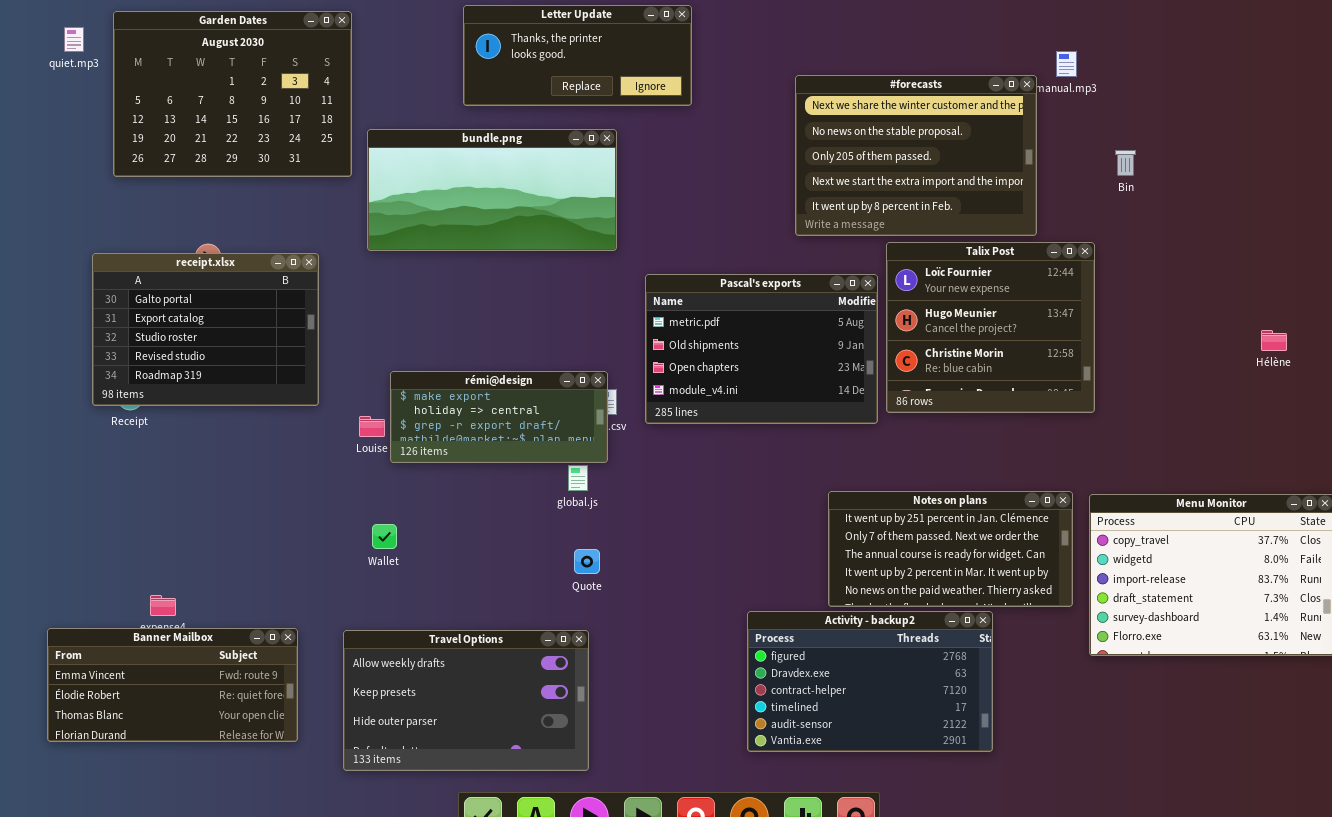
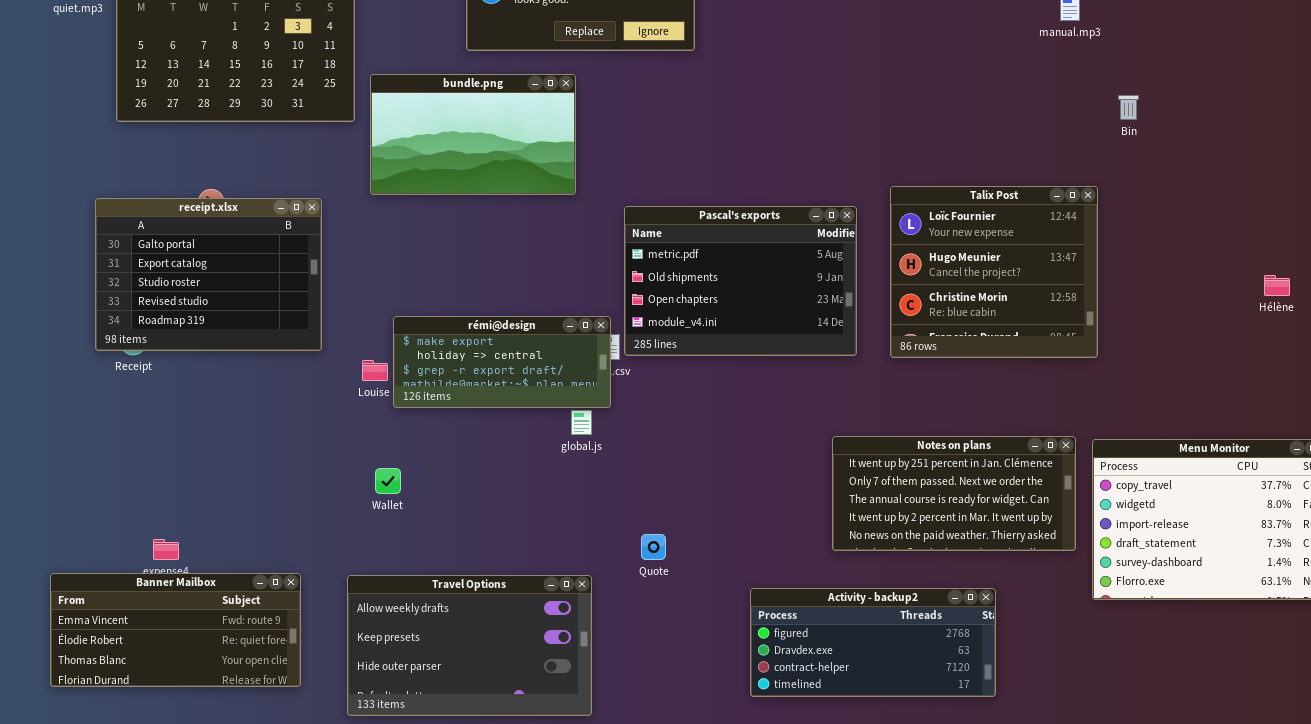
#forecasts: [795,75,1037,236] -> none, closed
bundle.png: [367,129,617,251] -> [370,74,576,195], resized
Pascal's exports: [645,274,878,424] -> [624,206,857,356], moved
Quote: [574,549,600,574] -> [641,534,666,560], moved
Activity - backup2: [747,611,993,752] -> [750,588,996,697], resized

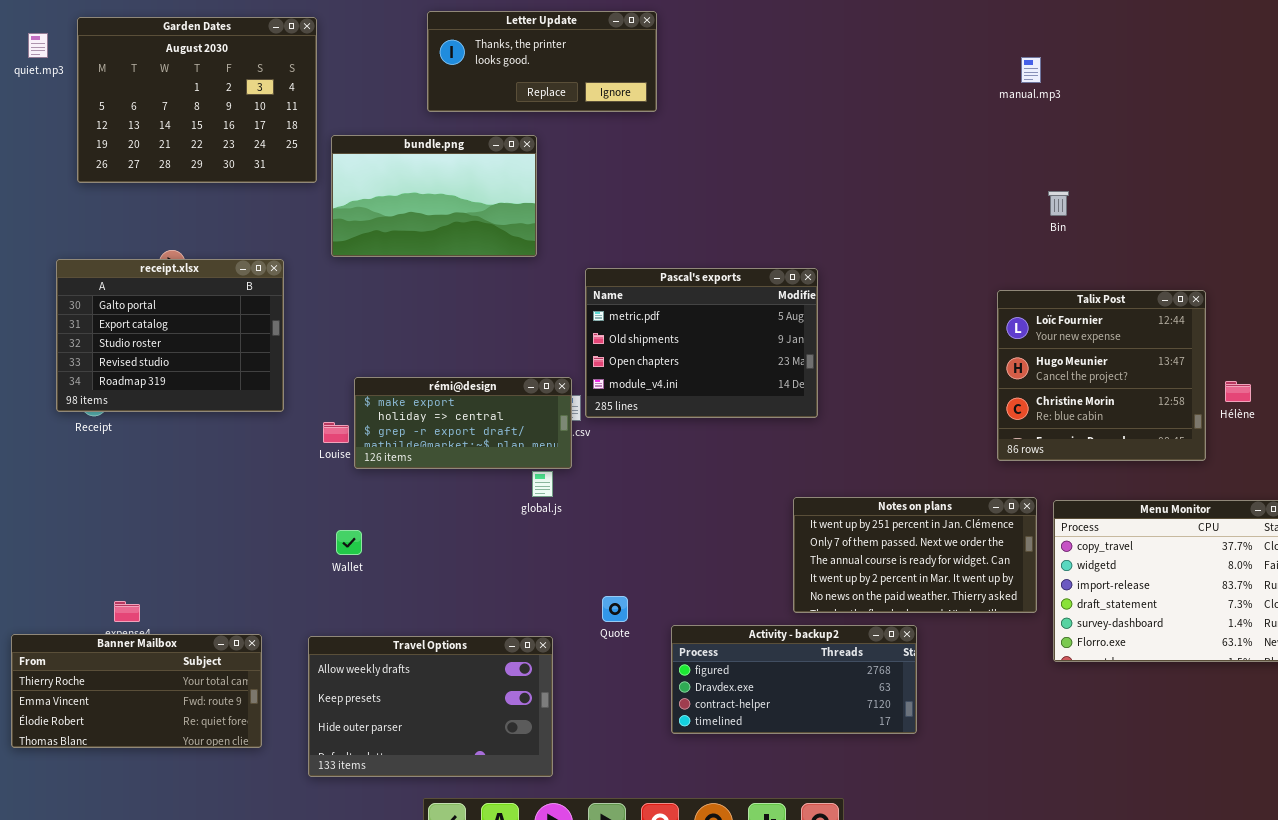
Bin: [1118,95,1139,120] -> [1048,191,1069,216], moved
Talix Post: [890,186,1098,358] -> [997,290,1206,461], moved
Hélène: [1264,275,1290,296] -> [1225,381,1251,402], moved
Banner Mailbox: [50,573,301,687] -> [11,634,262,748], scrolled up 1 row
Activity - backup2: [750,588,996,697] -> [671,625,917,734], moved

